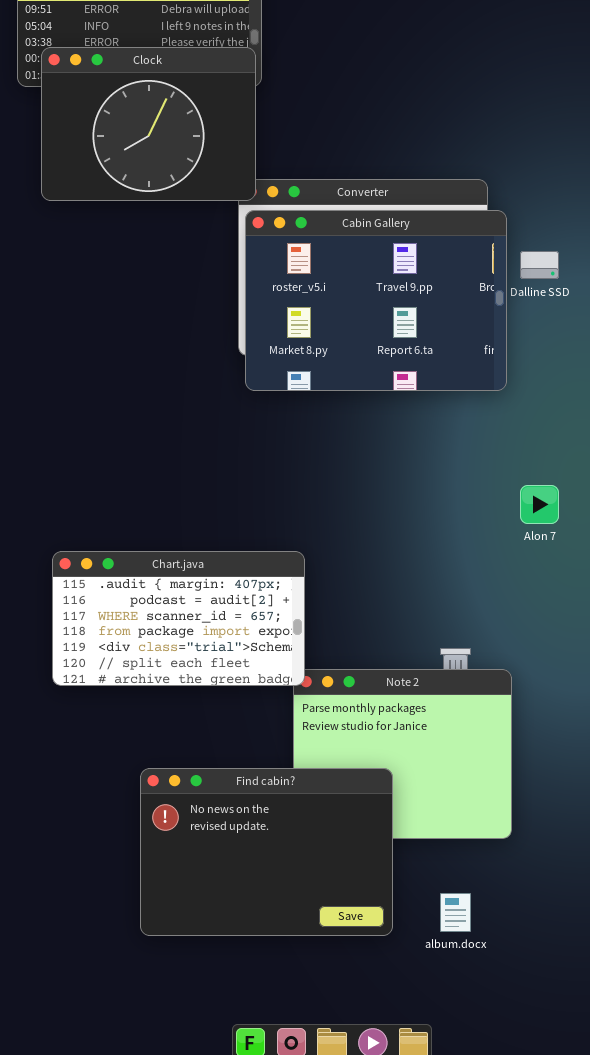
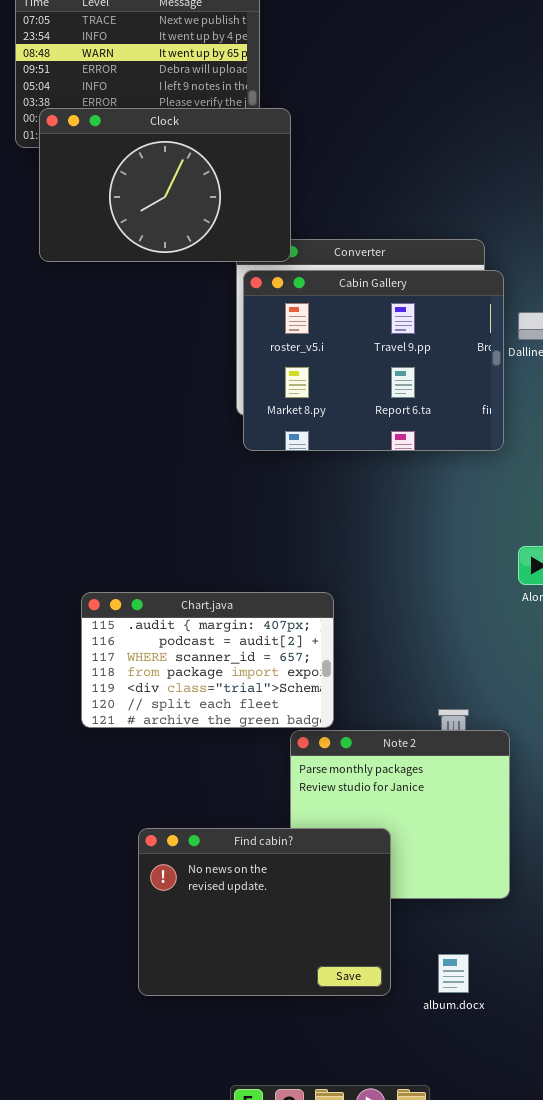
Clock: [41,47,256,201] -> [39,108,291,262], resized
Chart.java: [52,551,305,686] -> [81,592,334,728], moved

